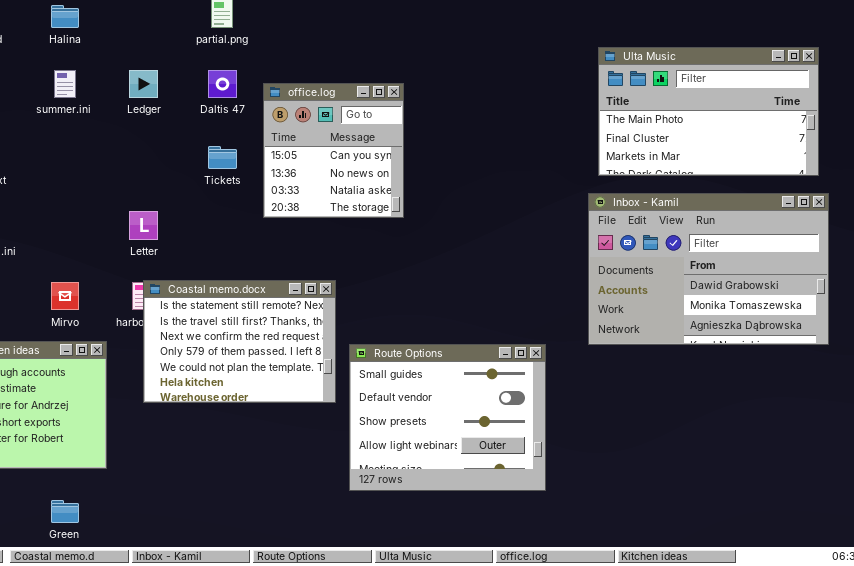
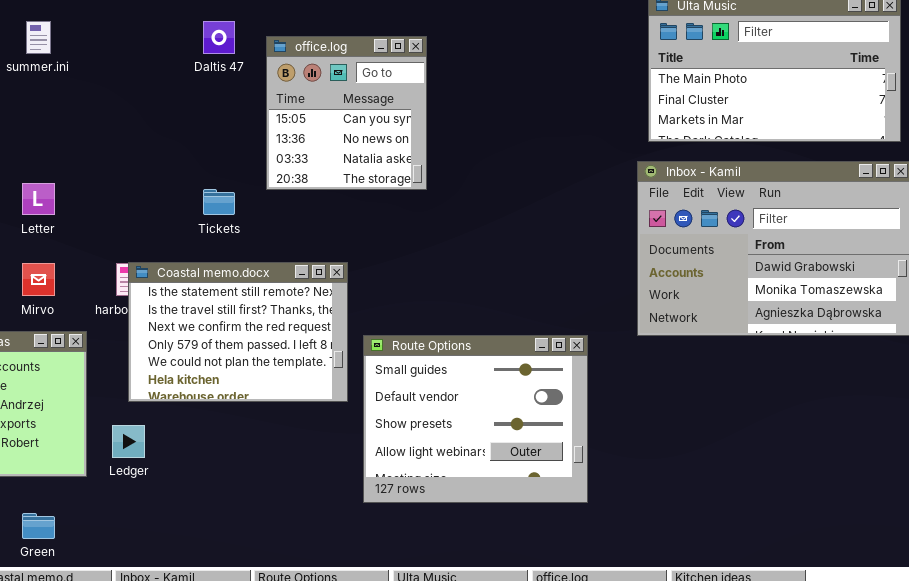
Ledger: [129,70,158,98] -> [112,425,145,458], moved
Tickets: [208,146,237,169] -> [203,189,235,215], moved
Letter: [129,211,158,240] -> [22,183,55,215], moved

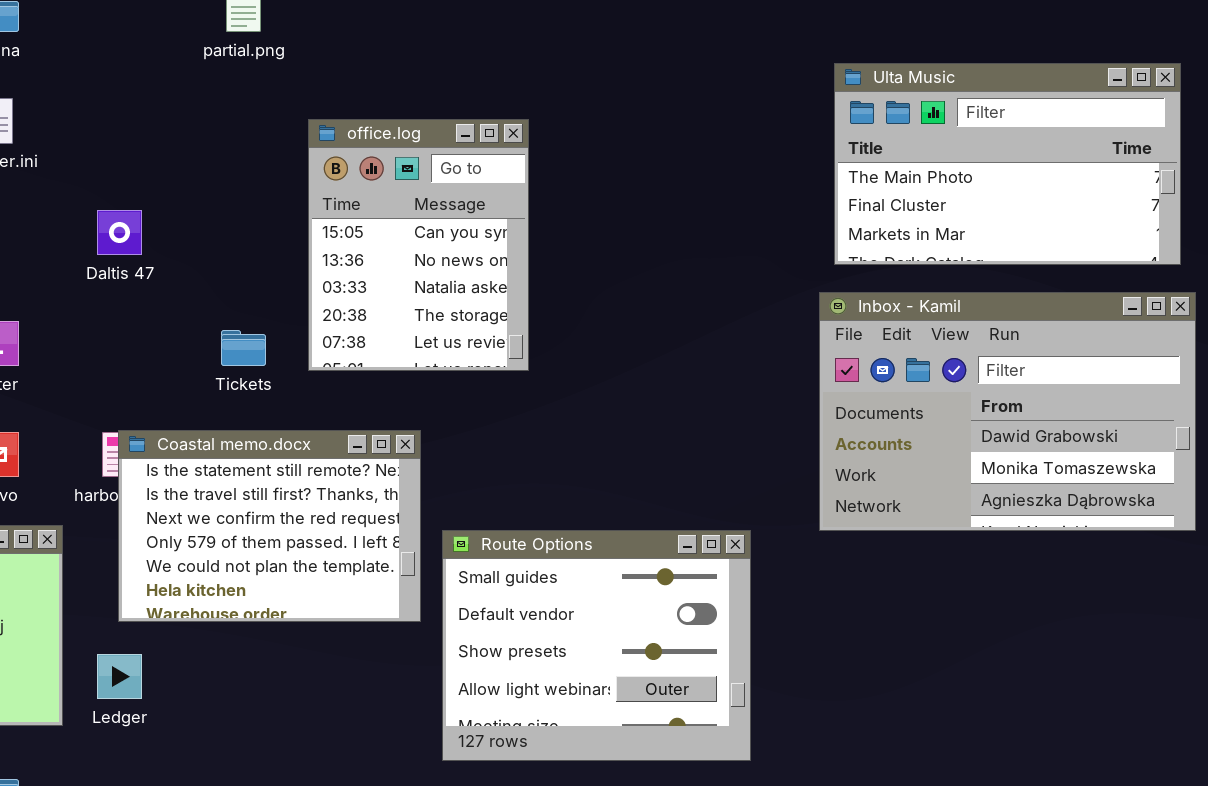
Daltis 47: [203,21,235,54] -> [97,210,142,255], moved
office.log: [266,36,427,190] -> [308,119,529,371], resized

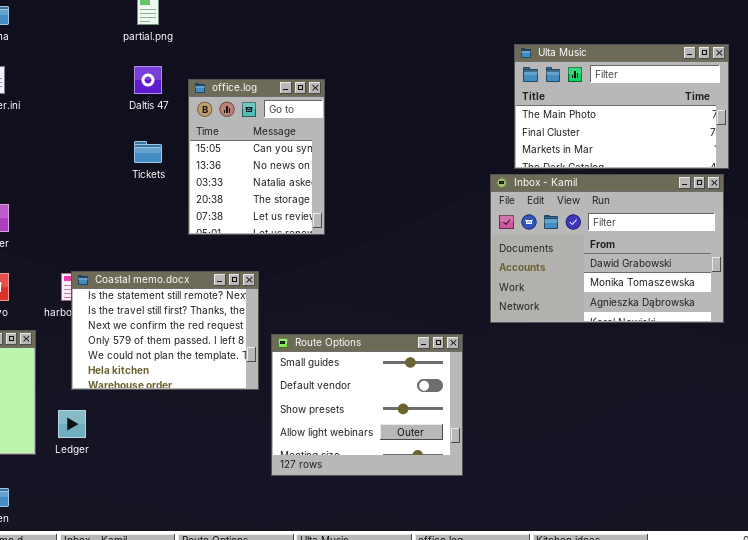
Daltis 47: [97,210,142,255] -> [134,66,162,94], moved
Inbox - Kamil: [819,292,1196,531] -> [490,174,724,323], moved
Tickets: [221,330,266,366] -> [134,141,162,163], moved

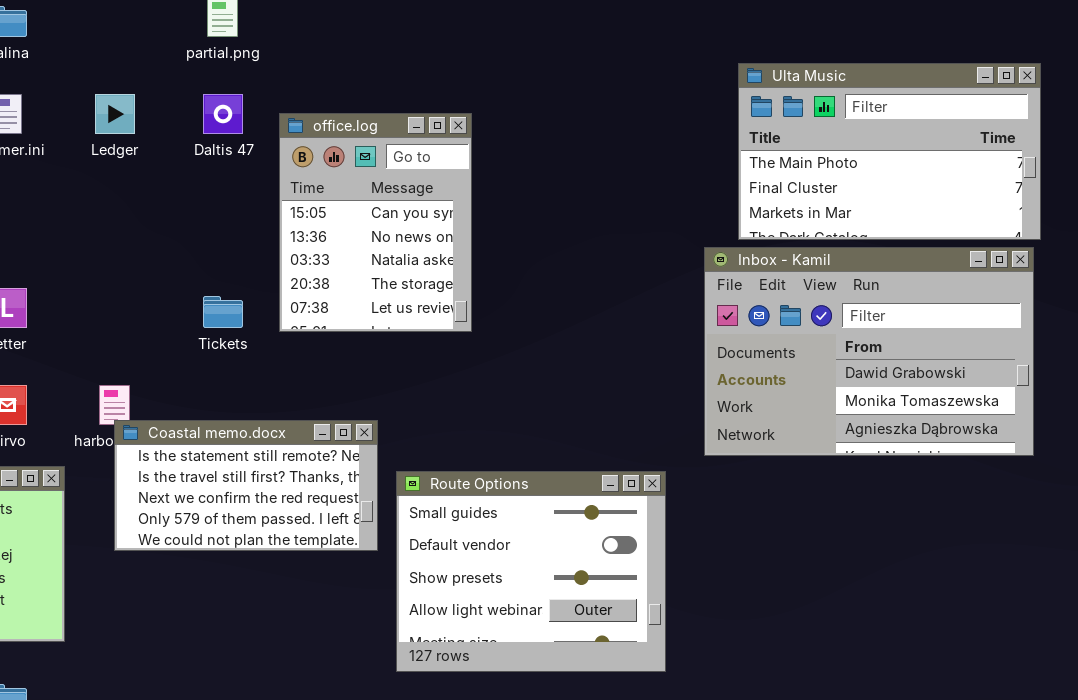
Tickets: [134,141,162,163] -> [203,296,243,328], moved
Coastal memo.docx: [71,271,259,390] -> [114,420,378,551], resized
Ledger: [58,410,86,438] -> [95,94,135,134], moved

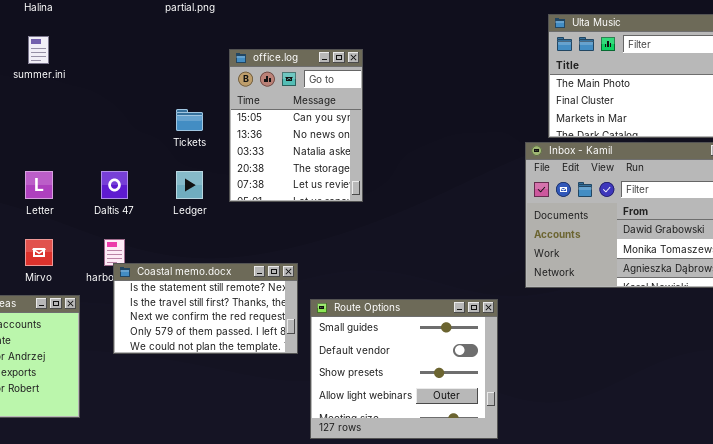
Ledger: [95,94,135,134] -> [176,171,203,199], moved
Daltis 47: [203,94,243,134] -> [101,171,128,199], moved
Tickets: [203,296,243,328] -> [176,109,203,131], moved

